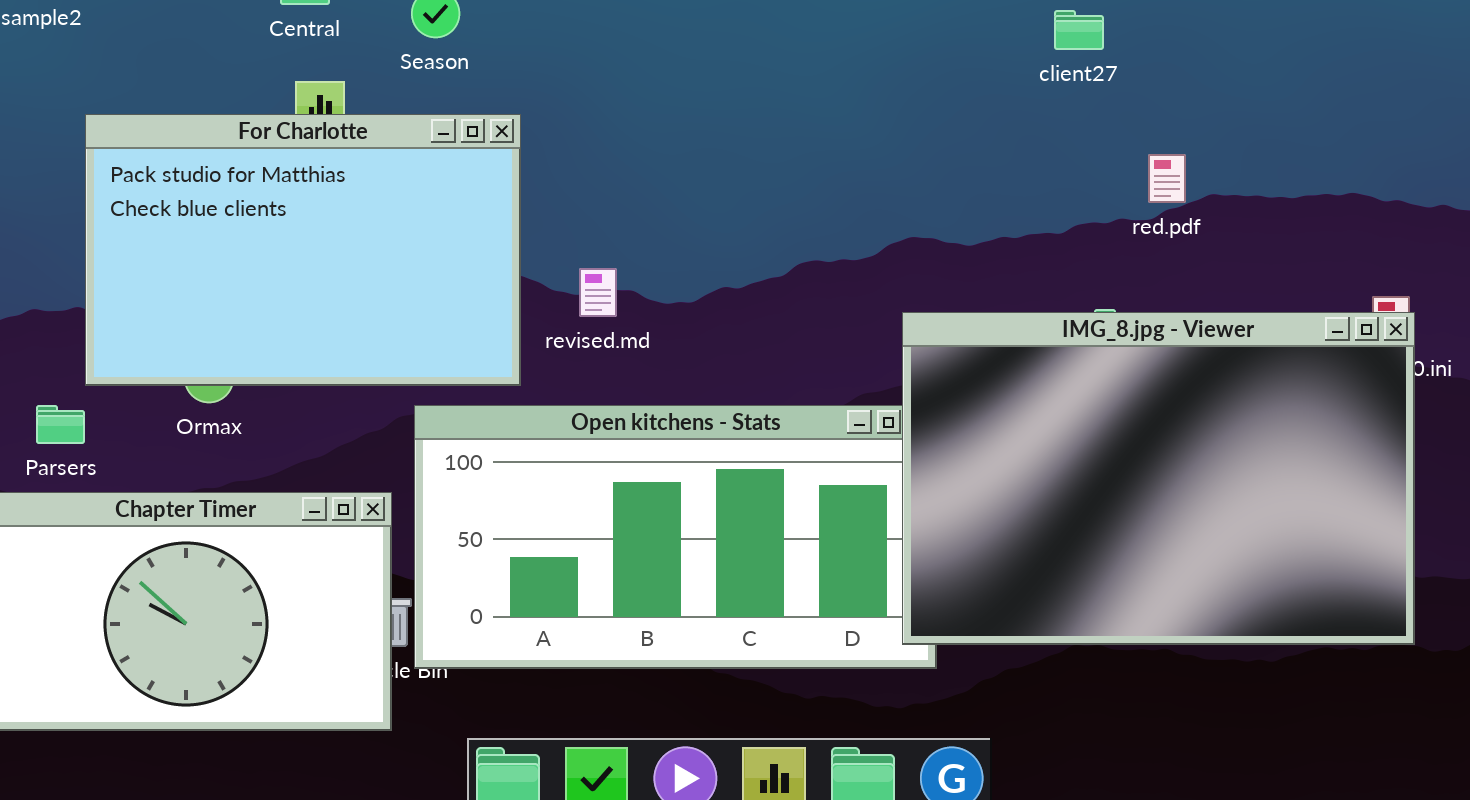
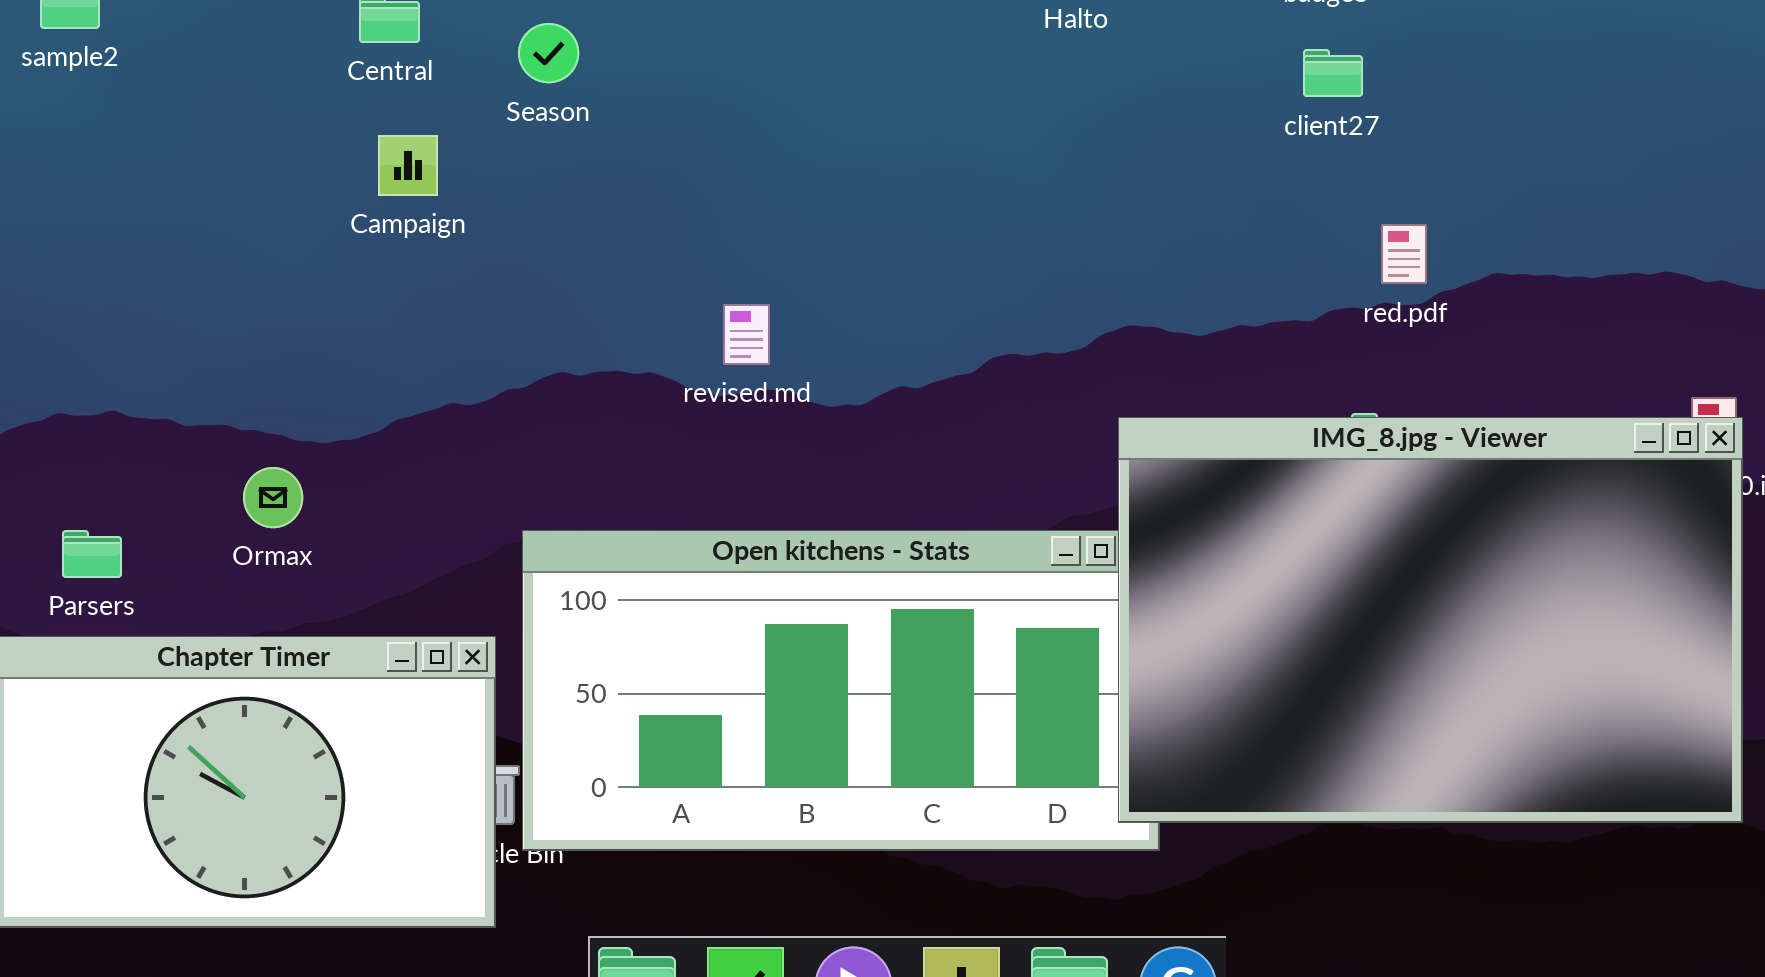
For Charlotte: [85,114,521,386] -> none, closed
red.pdf: [1148,154,1186,203] -> [1381,224,1427,284], moved
revised.md: [579,268,617,317] -> [723,304,770,365], moved

